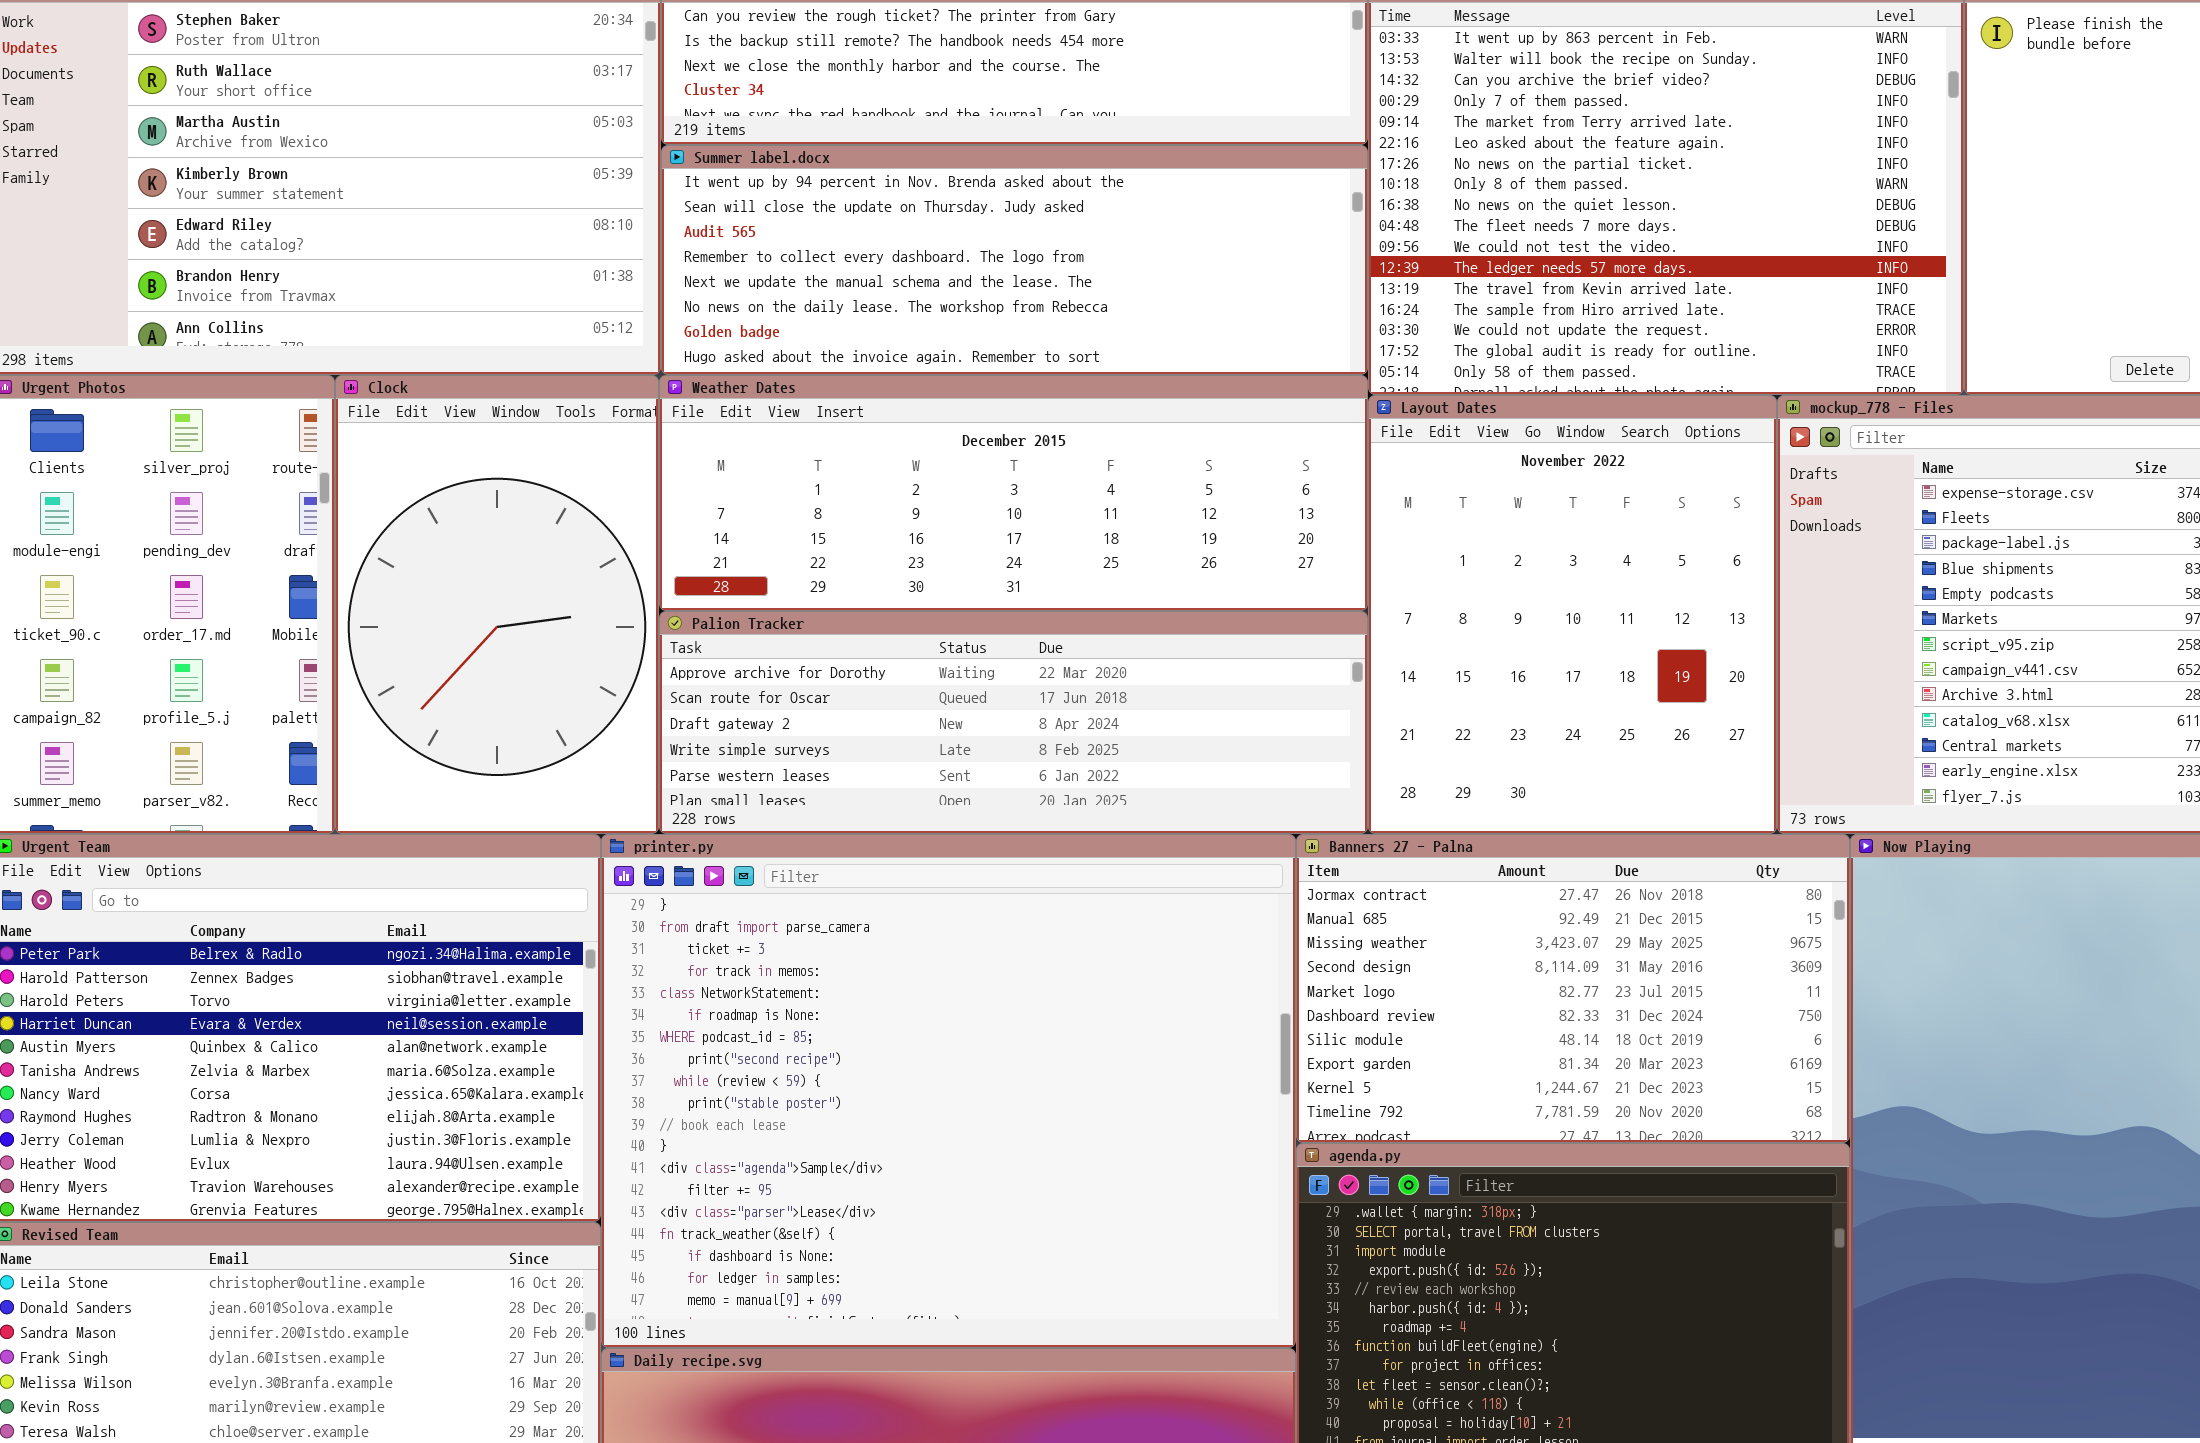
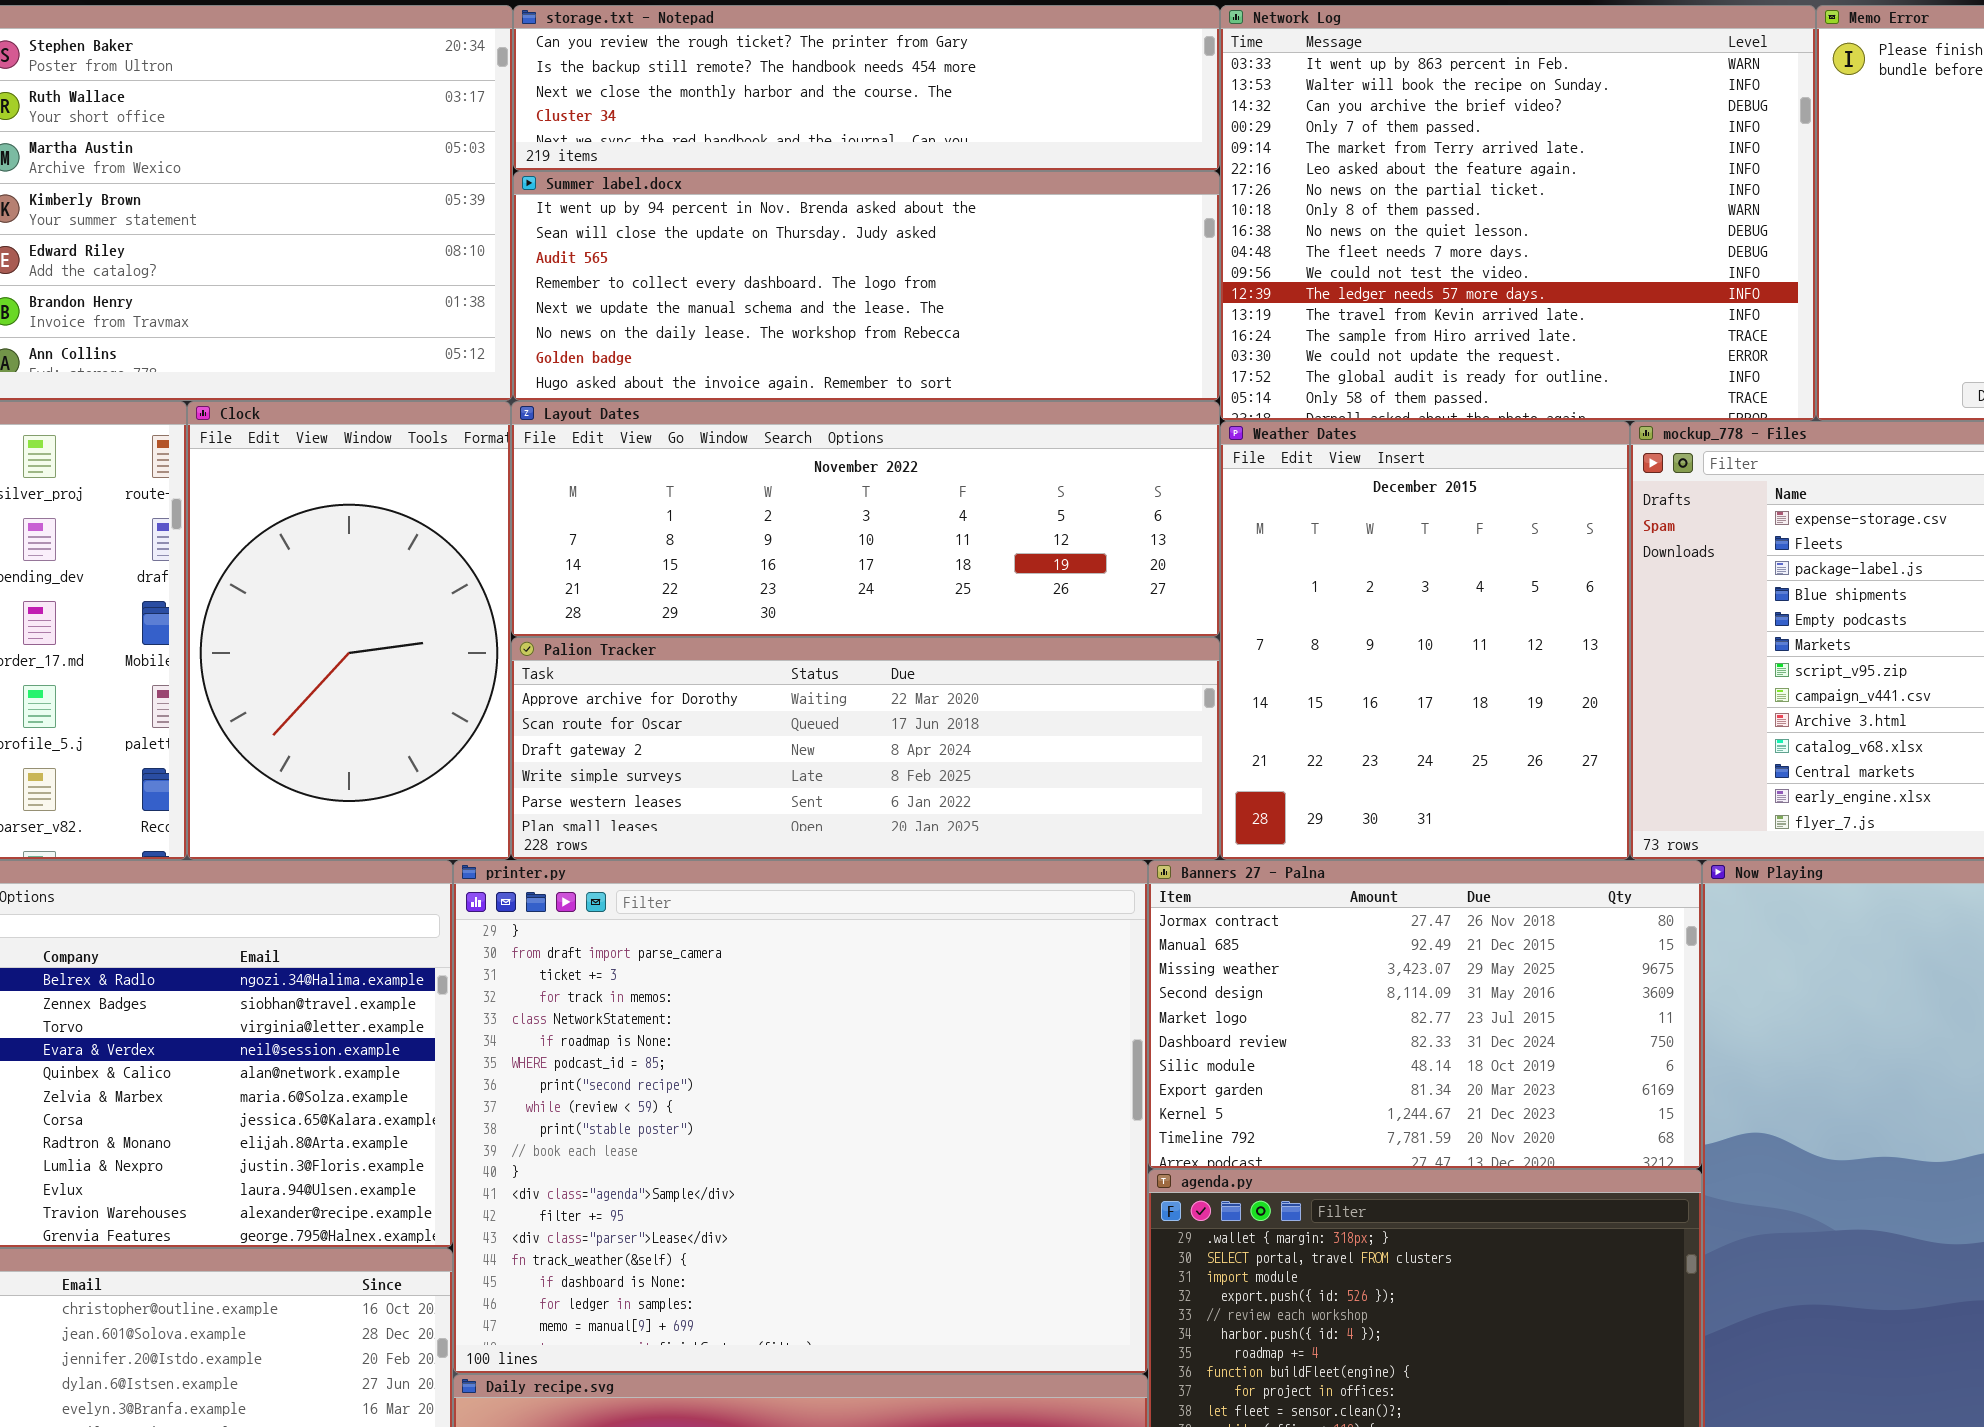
Weather Dates: [659,375,1368,611] -> [1220,421,1630,860], moved, resized
Layout Dates: [1368,395,1777,834] -> [511,401,1220,637], moved, resized

